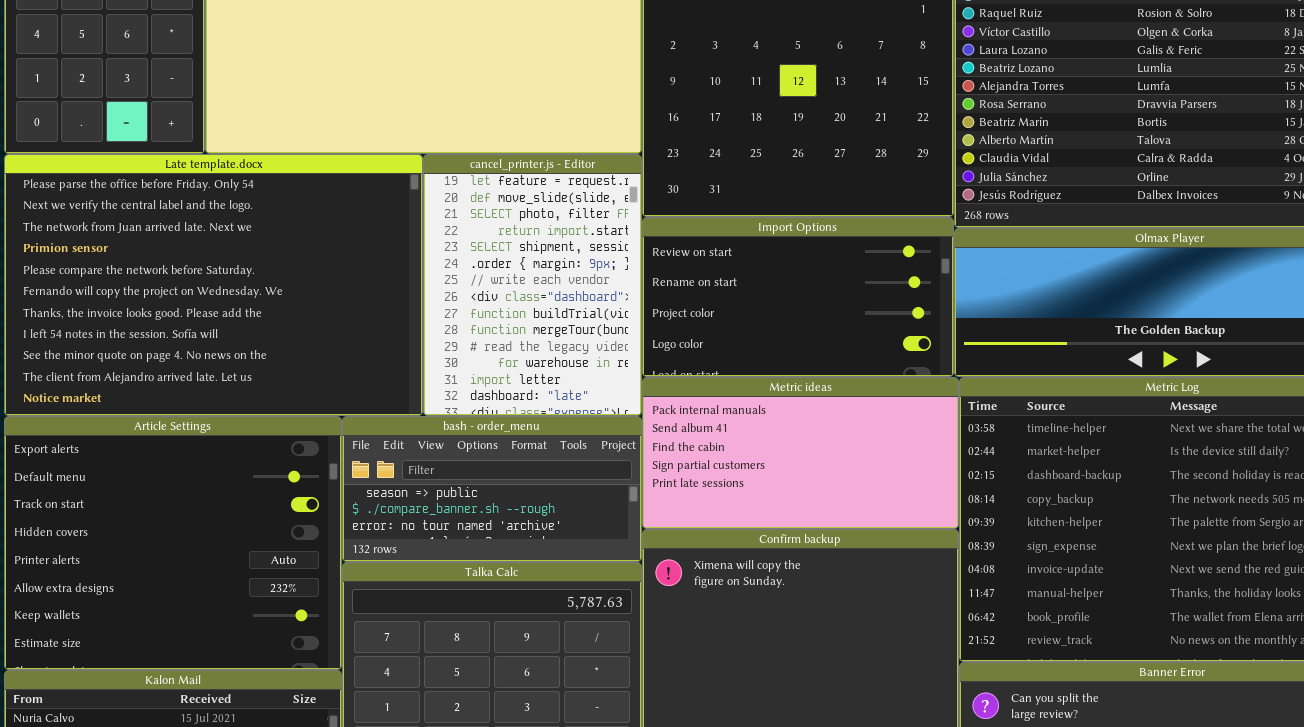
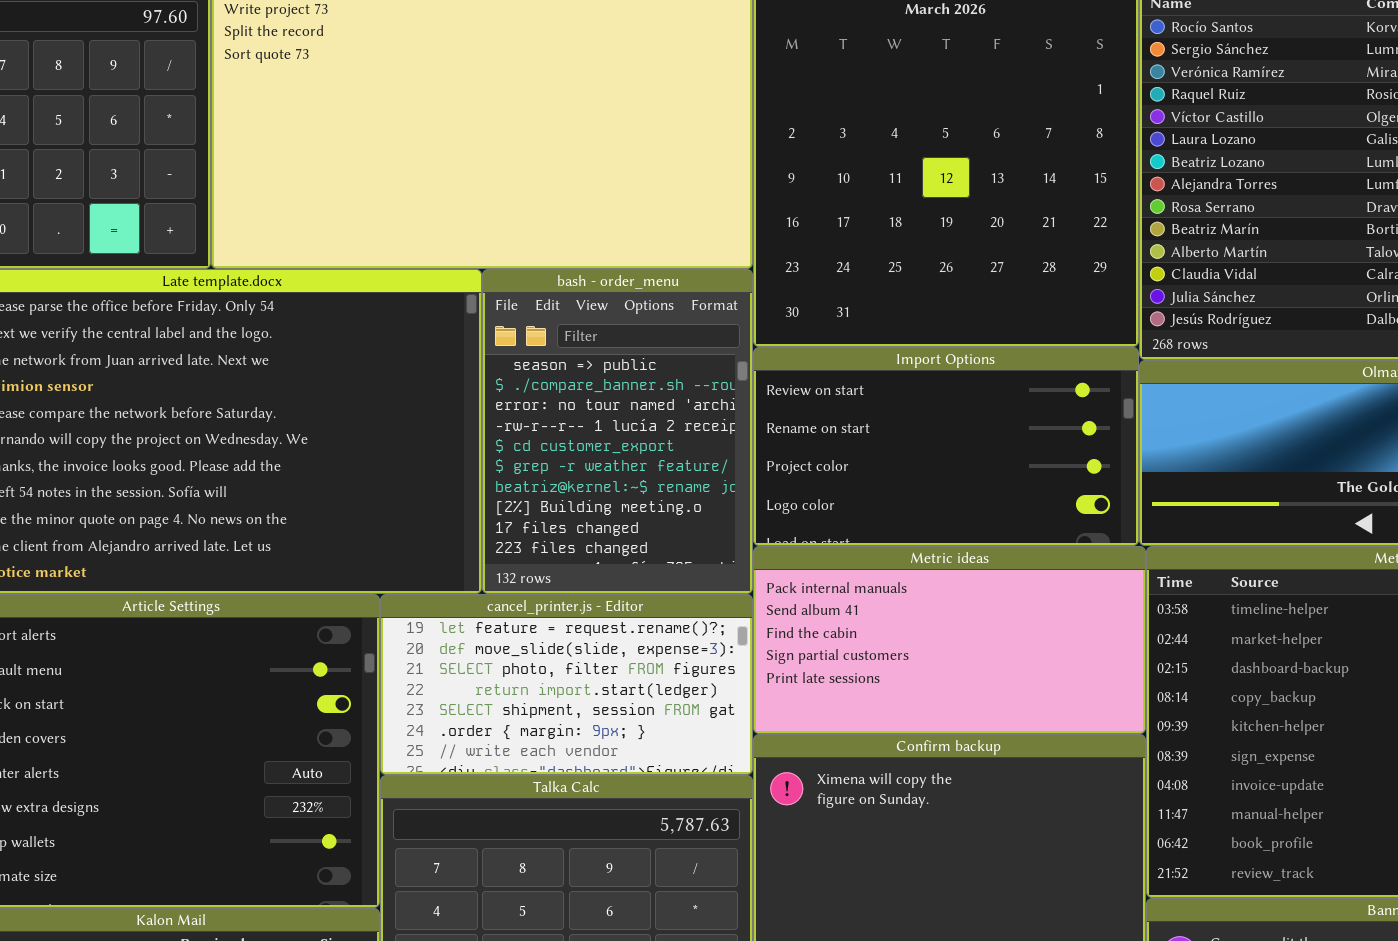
cancel_printer.js - Editor: [423,154,642,416] -> [380,594,753,775], moved, resized
bash - order_menu: [342,416,642,562] -> [482,269,753,594], moved, resized

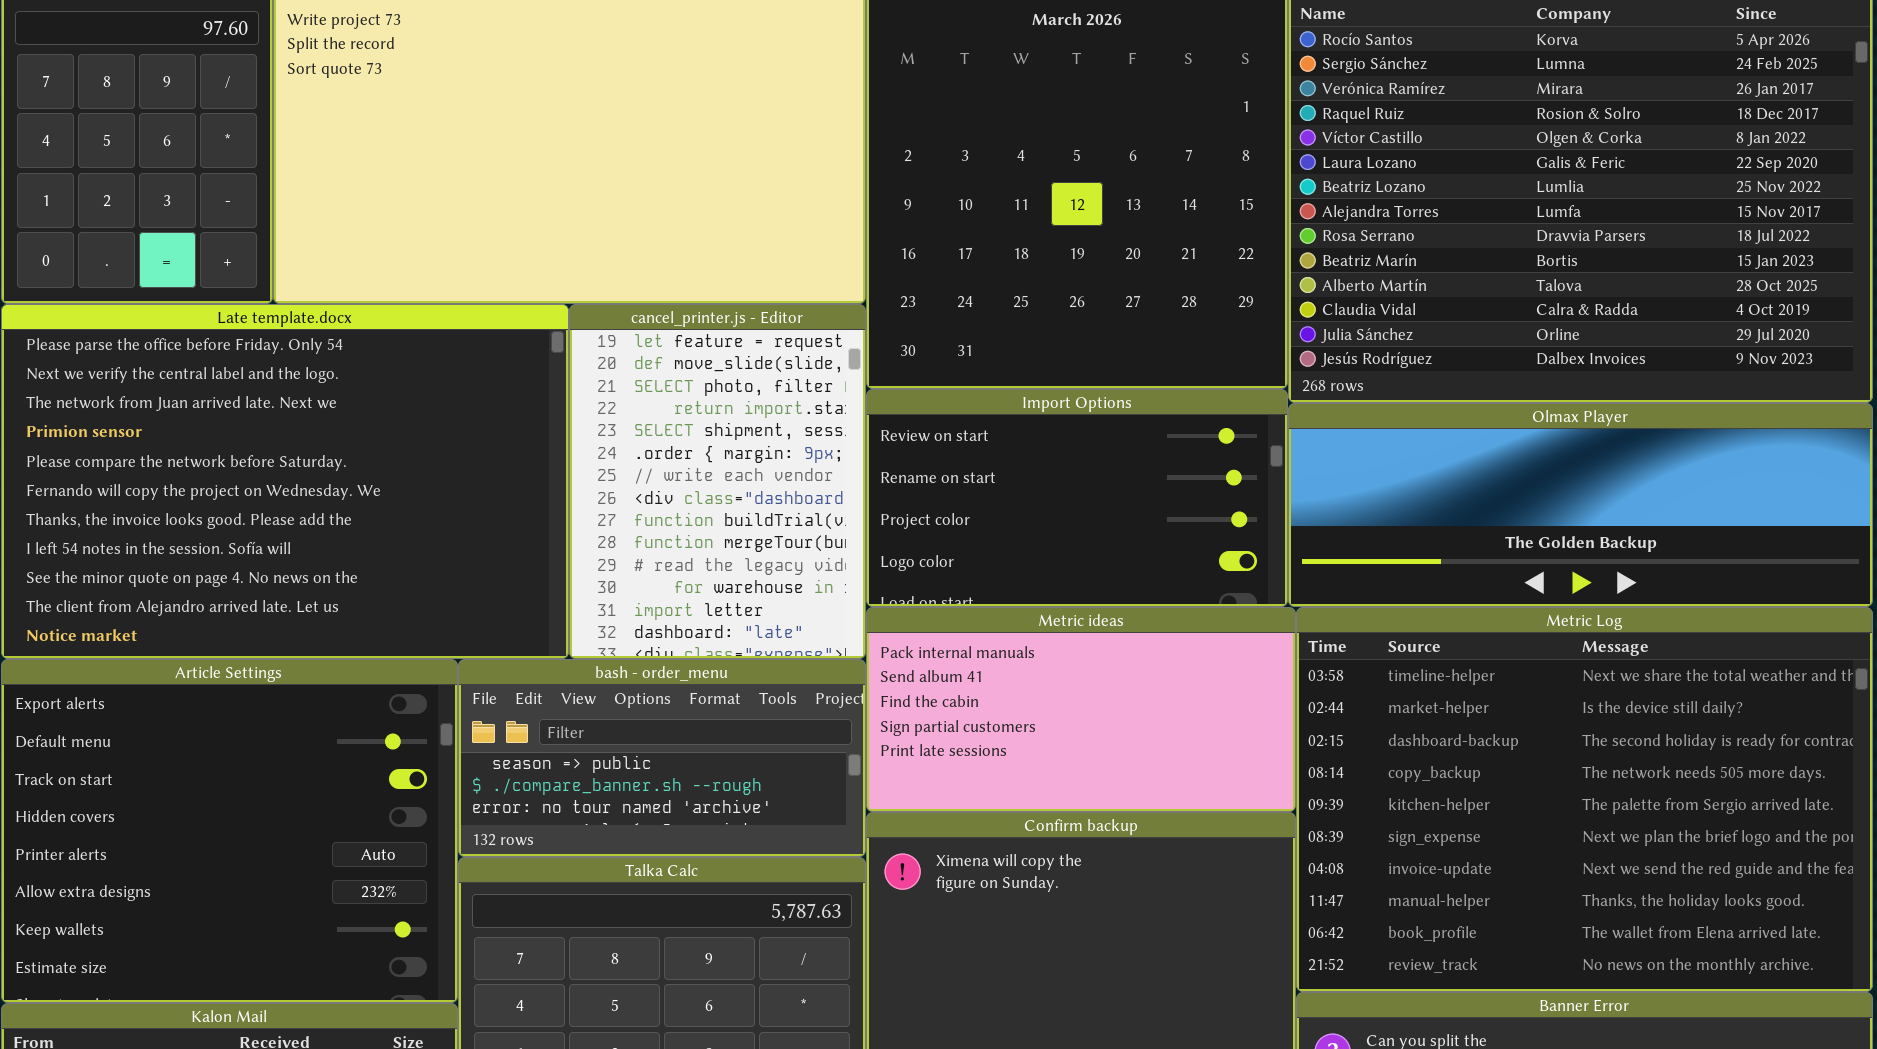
bash - order_menu: [482,269,753,594] -> [458,659,866,857], moved, resized
cancel_printer.js - Editor: [380,594,753,775] -> [569,304,866,659], moved, resized

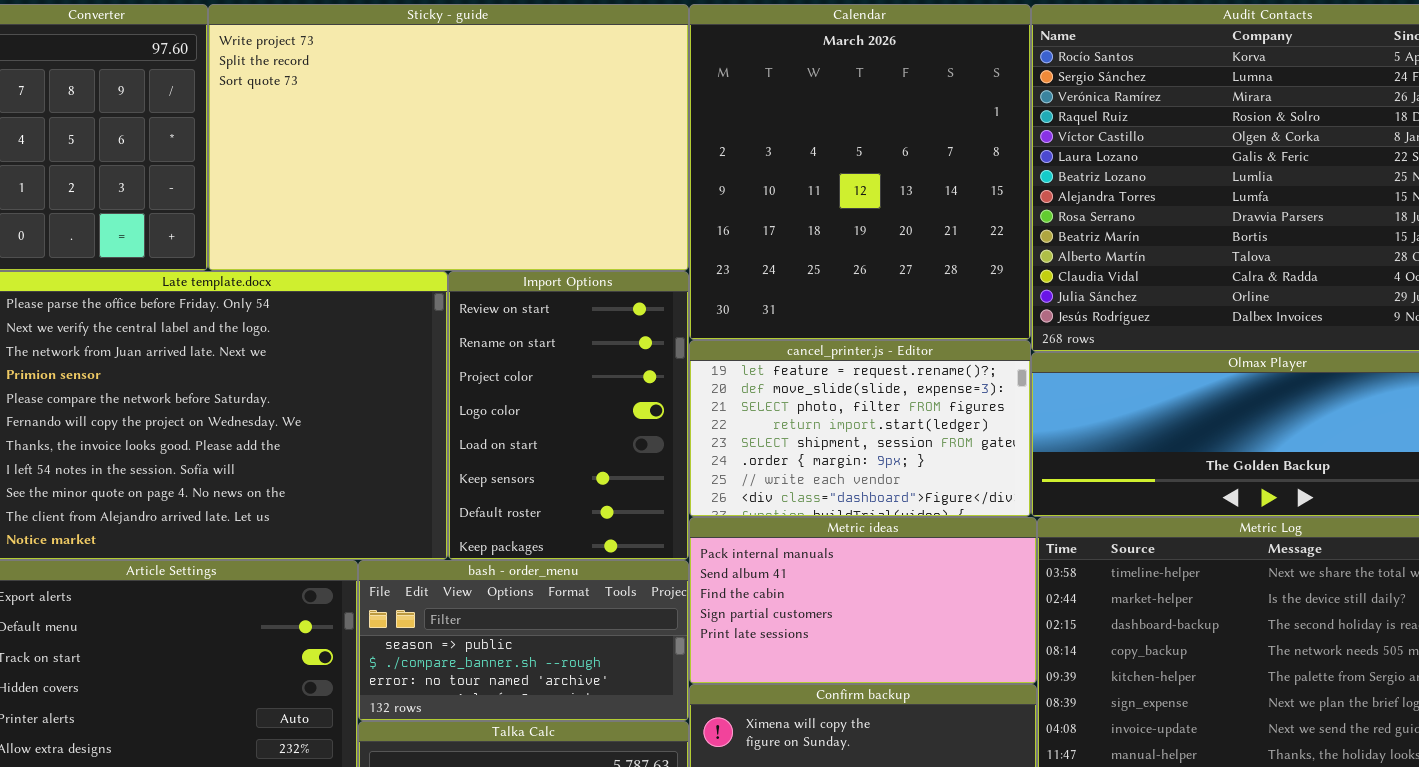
cancel_printer.js - Editor: [569,304,866,659] -> [689,340,1031,517], moved, resized
Import Options: [866,389,1288,607] -> [448,271,689,560], moved, resized

